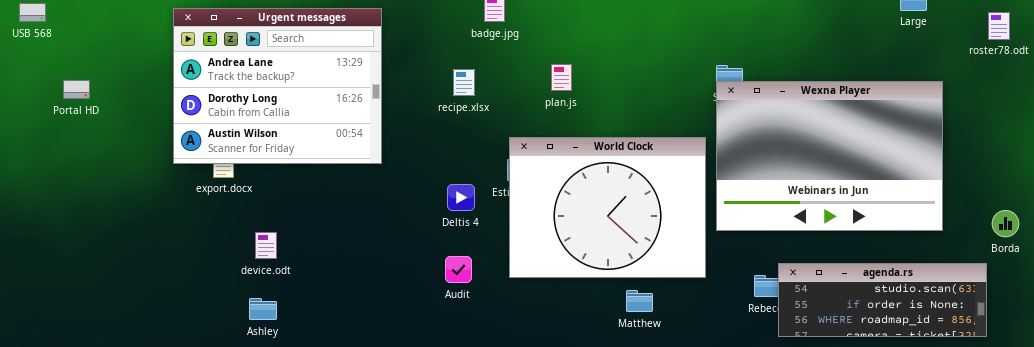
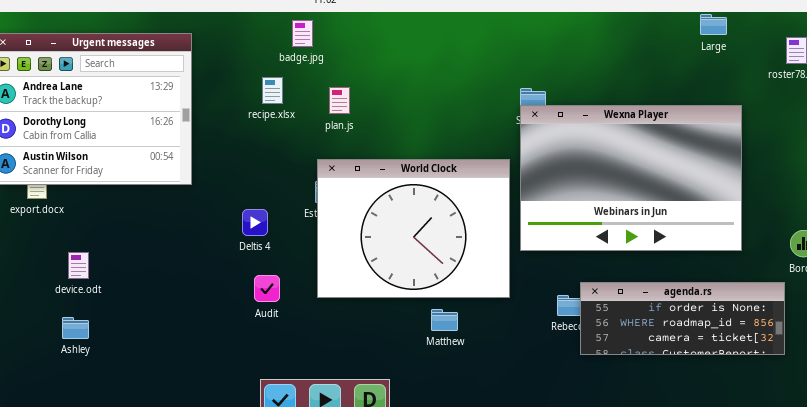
plan.js: [551,64,572,91] -> [329,87,350,114], moved
recipe.xlsx: [453,69,475,96] -> [262,77,283,104], moved
Deltis 4: [447,184,475,211] -> [242,209,268,236], moved
agenda.rs: [778,263,987,337] -> [580,282,785,355], scrolled down 1 row

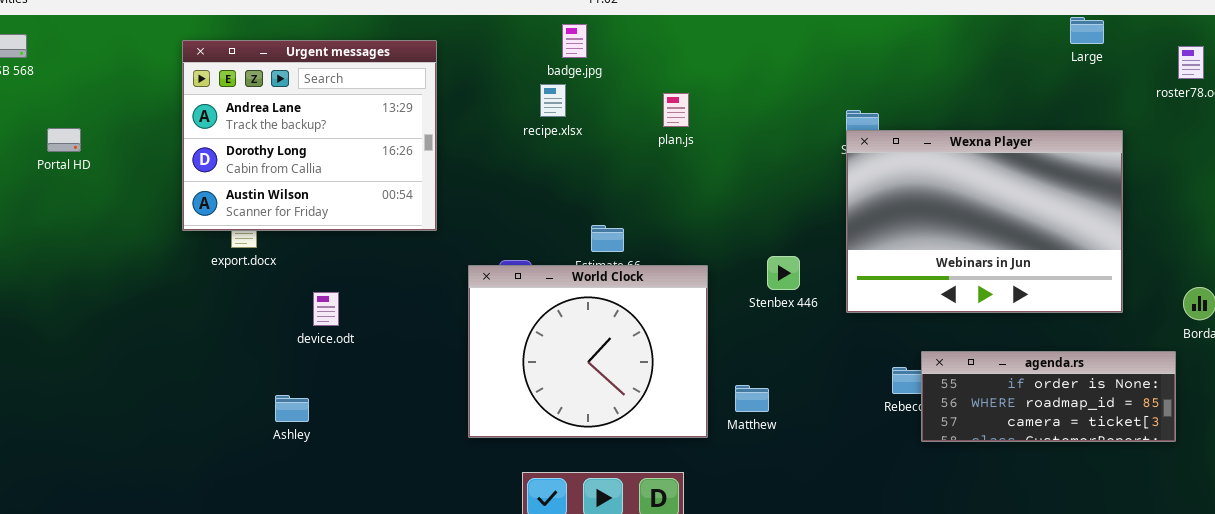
recipe.xlsx: [262,77,283,104] -> [540,84,566,117], moved
plan.js: [329,87,350,114] -> [663,93,689,127], moved
World Clock: [317,159,510,298] -> [468,265,708,438], moved
device.odt: [68,252,89,279] -> [313,292,339,326], moved

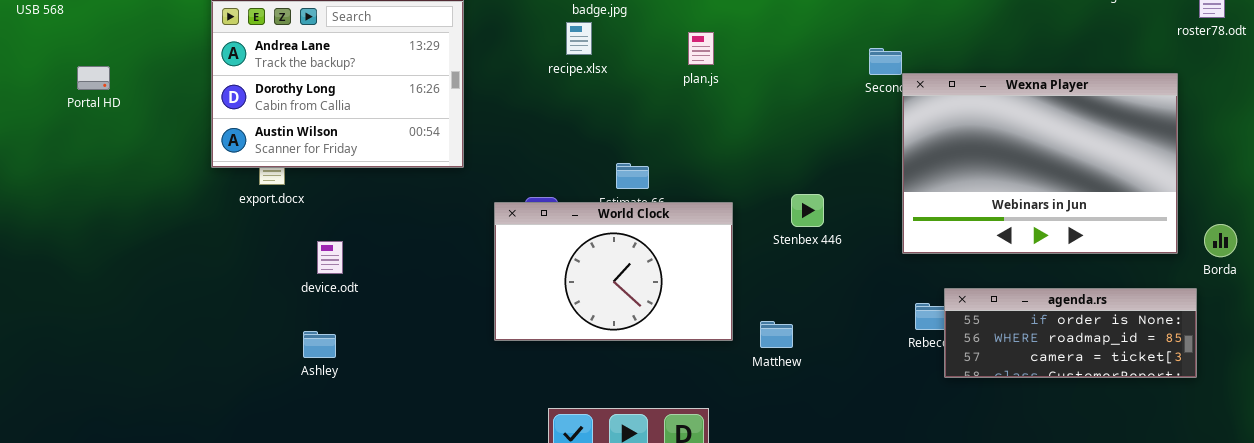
Wexna Player: [846,130,1123,313] -> [902,73,1178,254], moved
World Clock: [468,265,708,438] -> [494,202,733,341], resized
device.odt: [313,292,339,326] -> [317,241,343,274], moved

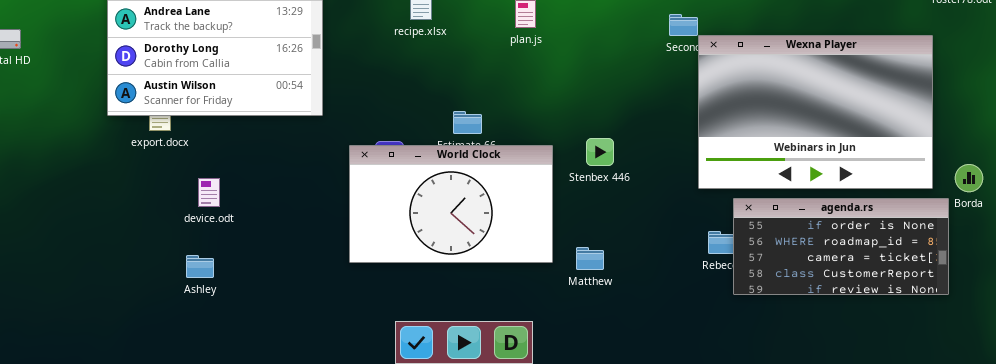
Stenbex 446: [791,194,824,227] -> [586,138,614,166], moved
agenda.rs: [944,288,1197,378] -> [733,198,949,295], resized

